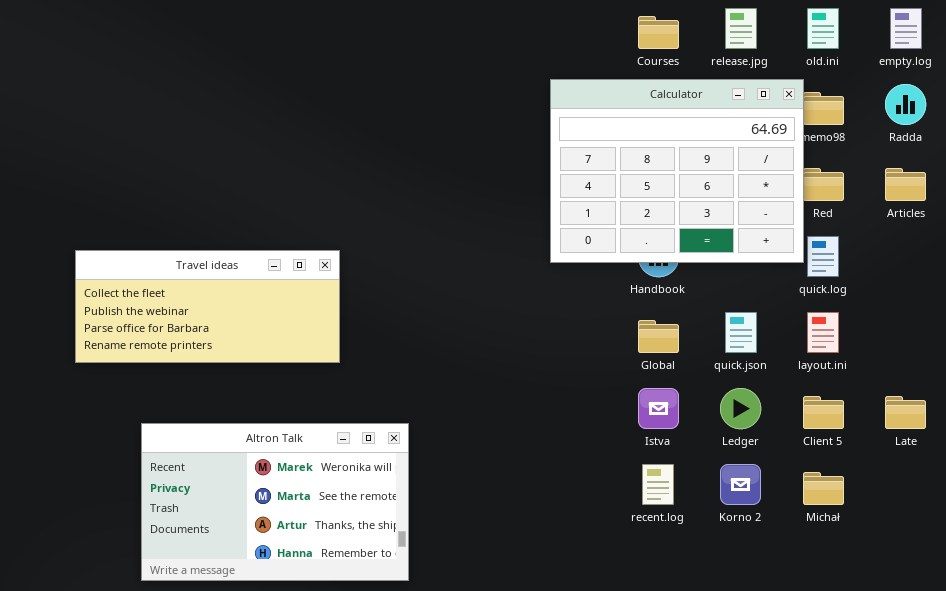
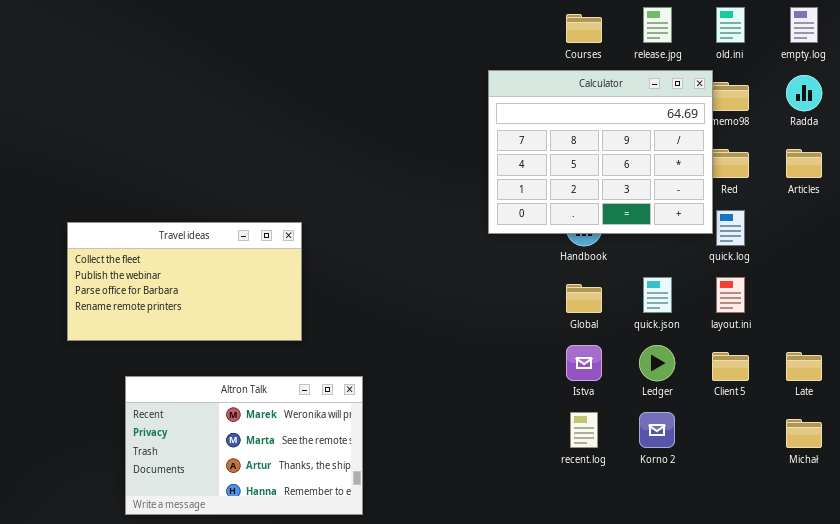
Travel ideas: [75,250,340,363] -> [67,222,302,341], resized
Michał: [803,472,844,505] -> [786,419,822,448], moved

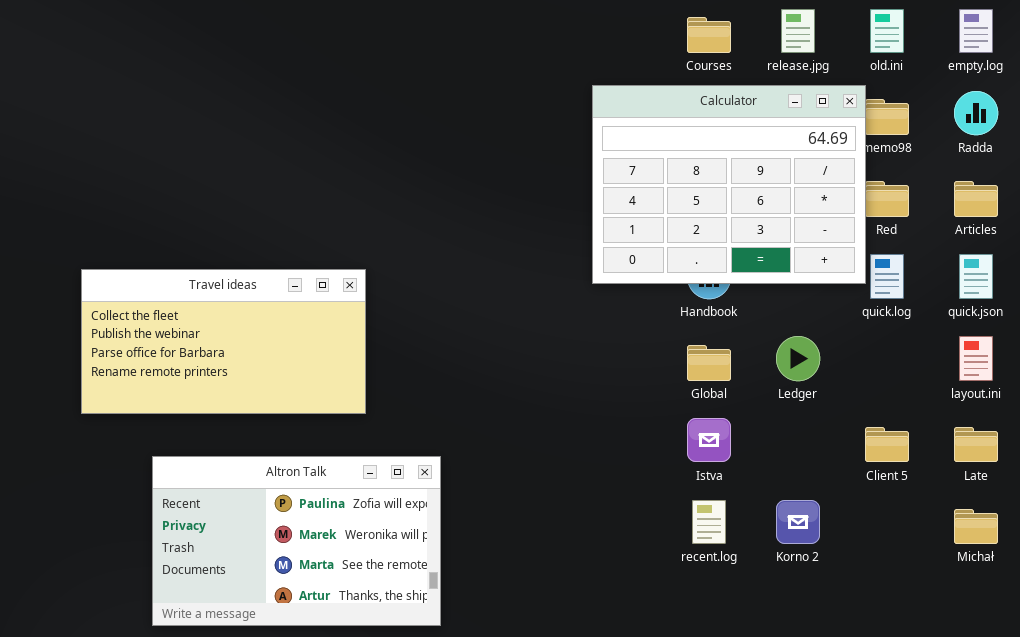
quick.json: [643,277,672,313] -> [959,254,993,299], moved
layout.ini: [716,277,745,313] -> [959,336,993,381], moved
Ledger: [639,345,675,381] -> [776,336,820,381], moved
Altron Talk: [125,376,363,515] -> [152,456,441,626], scrolled up 1 row

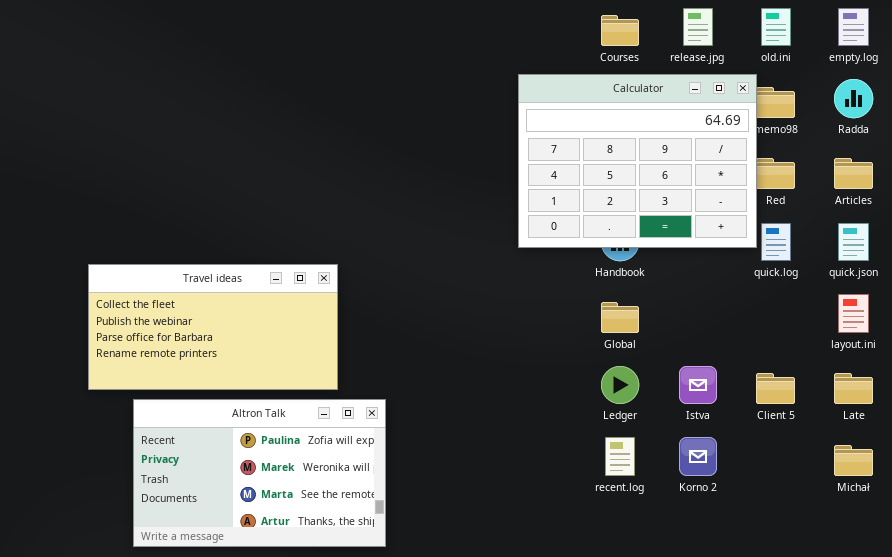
Travel ideas: [81,269,366,414] -> [88,264,338,390], moved
Ledger: [776,336,820,381] -> [601,366,639,404], moved
Istva: [687,418,731,462] -> [679,366,717,404], moved

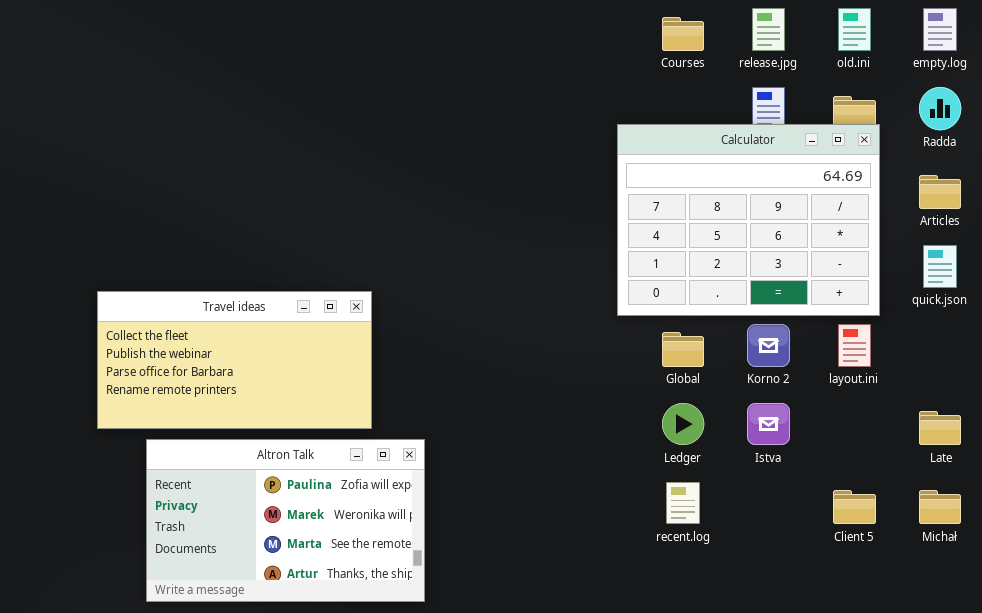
Calculator: [518,74,757,248] -> [617,124,880,316], moved
layout.ini: [838,294,869,333] -> [838,324,871,367], moved
Client 5: [756,373,795,404] -> [833,490,876,524], moved
Korno 2: [679,437,717,476] -> [747,324,790,367], moved

